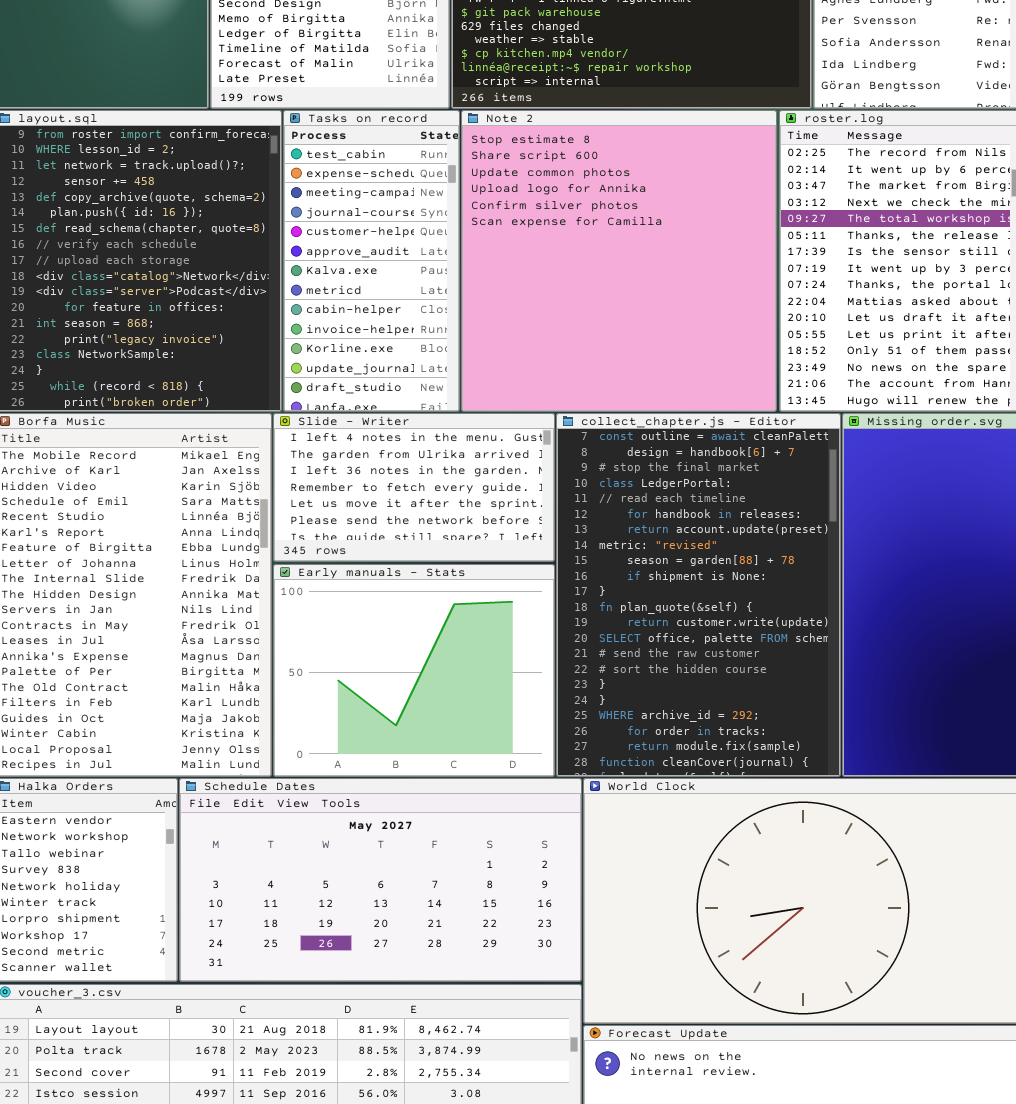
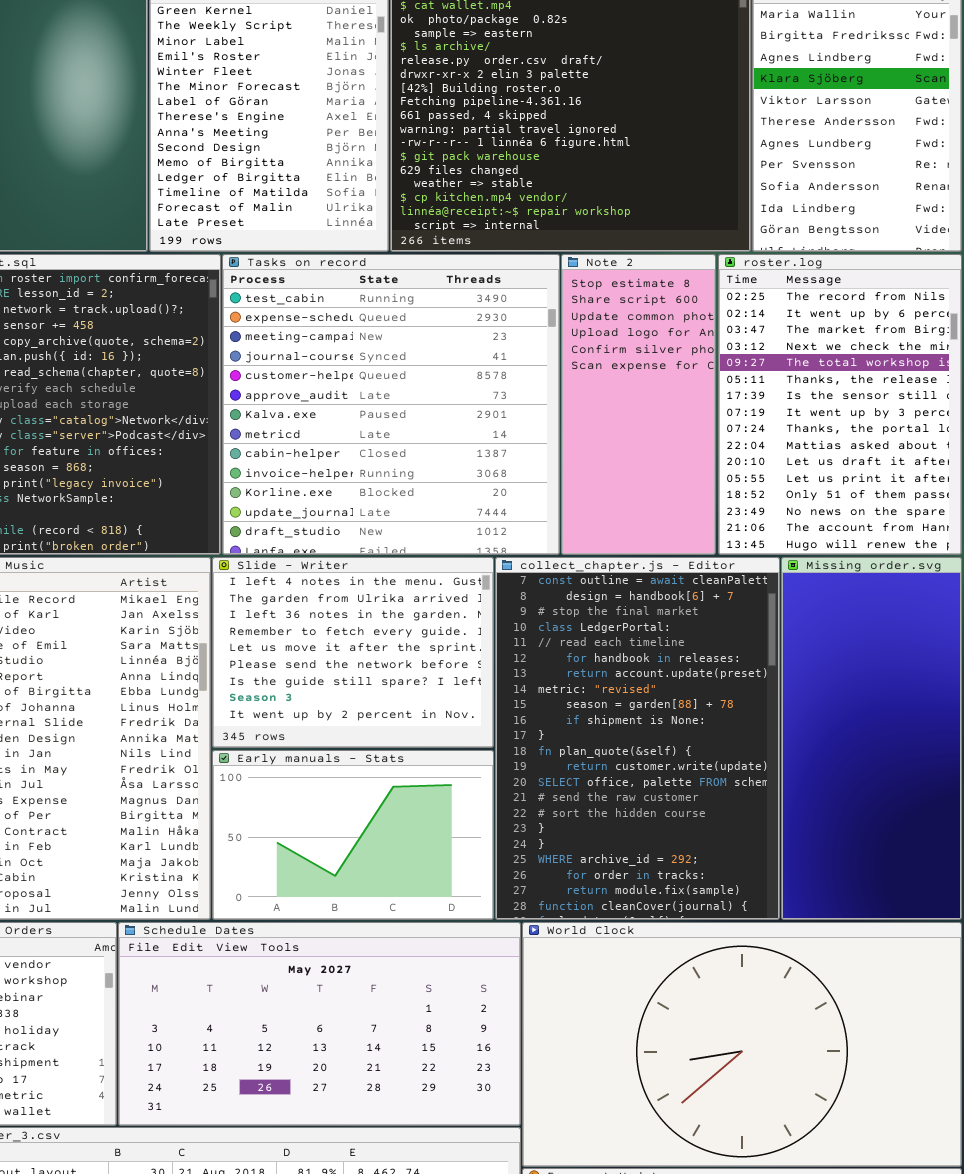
Tasks on record: [283,110,460,412] -> [222,254,560,555], resized
Note 2: [461,110,777,412] -> [561,254,716,555], resized
Slide - Writer: [273,413,555,562] -> [212,557,494,748], resized
Early manuals - Stats: [273,564,555,777] -> [212,750,494,920], resized

